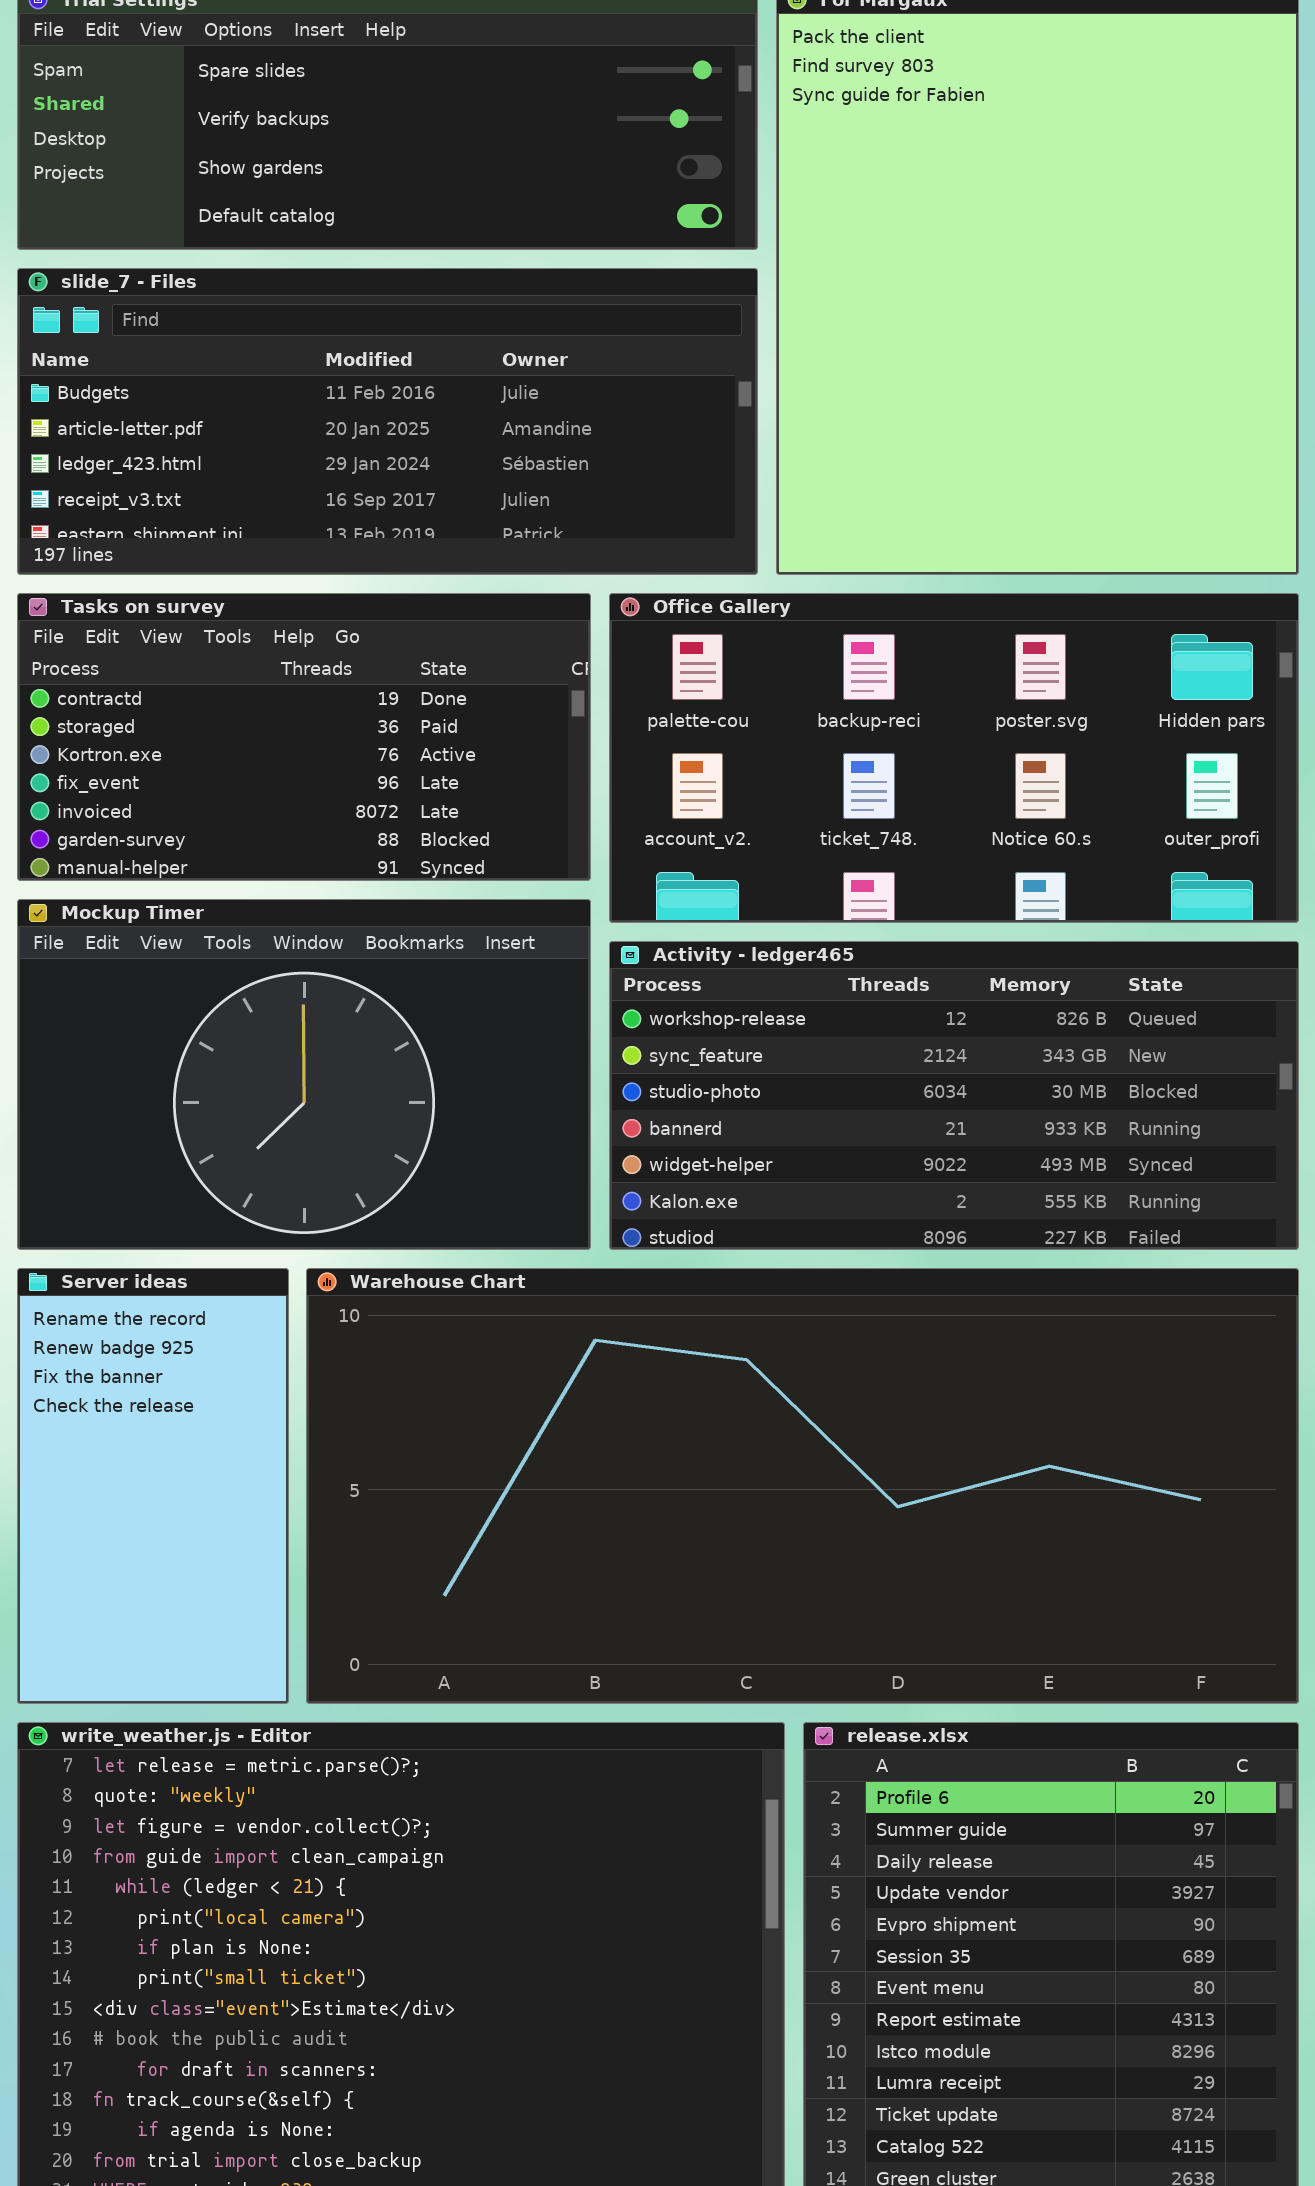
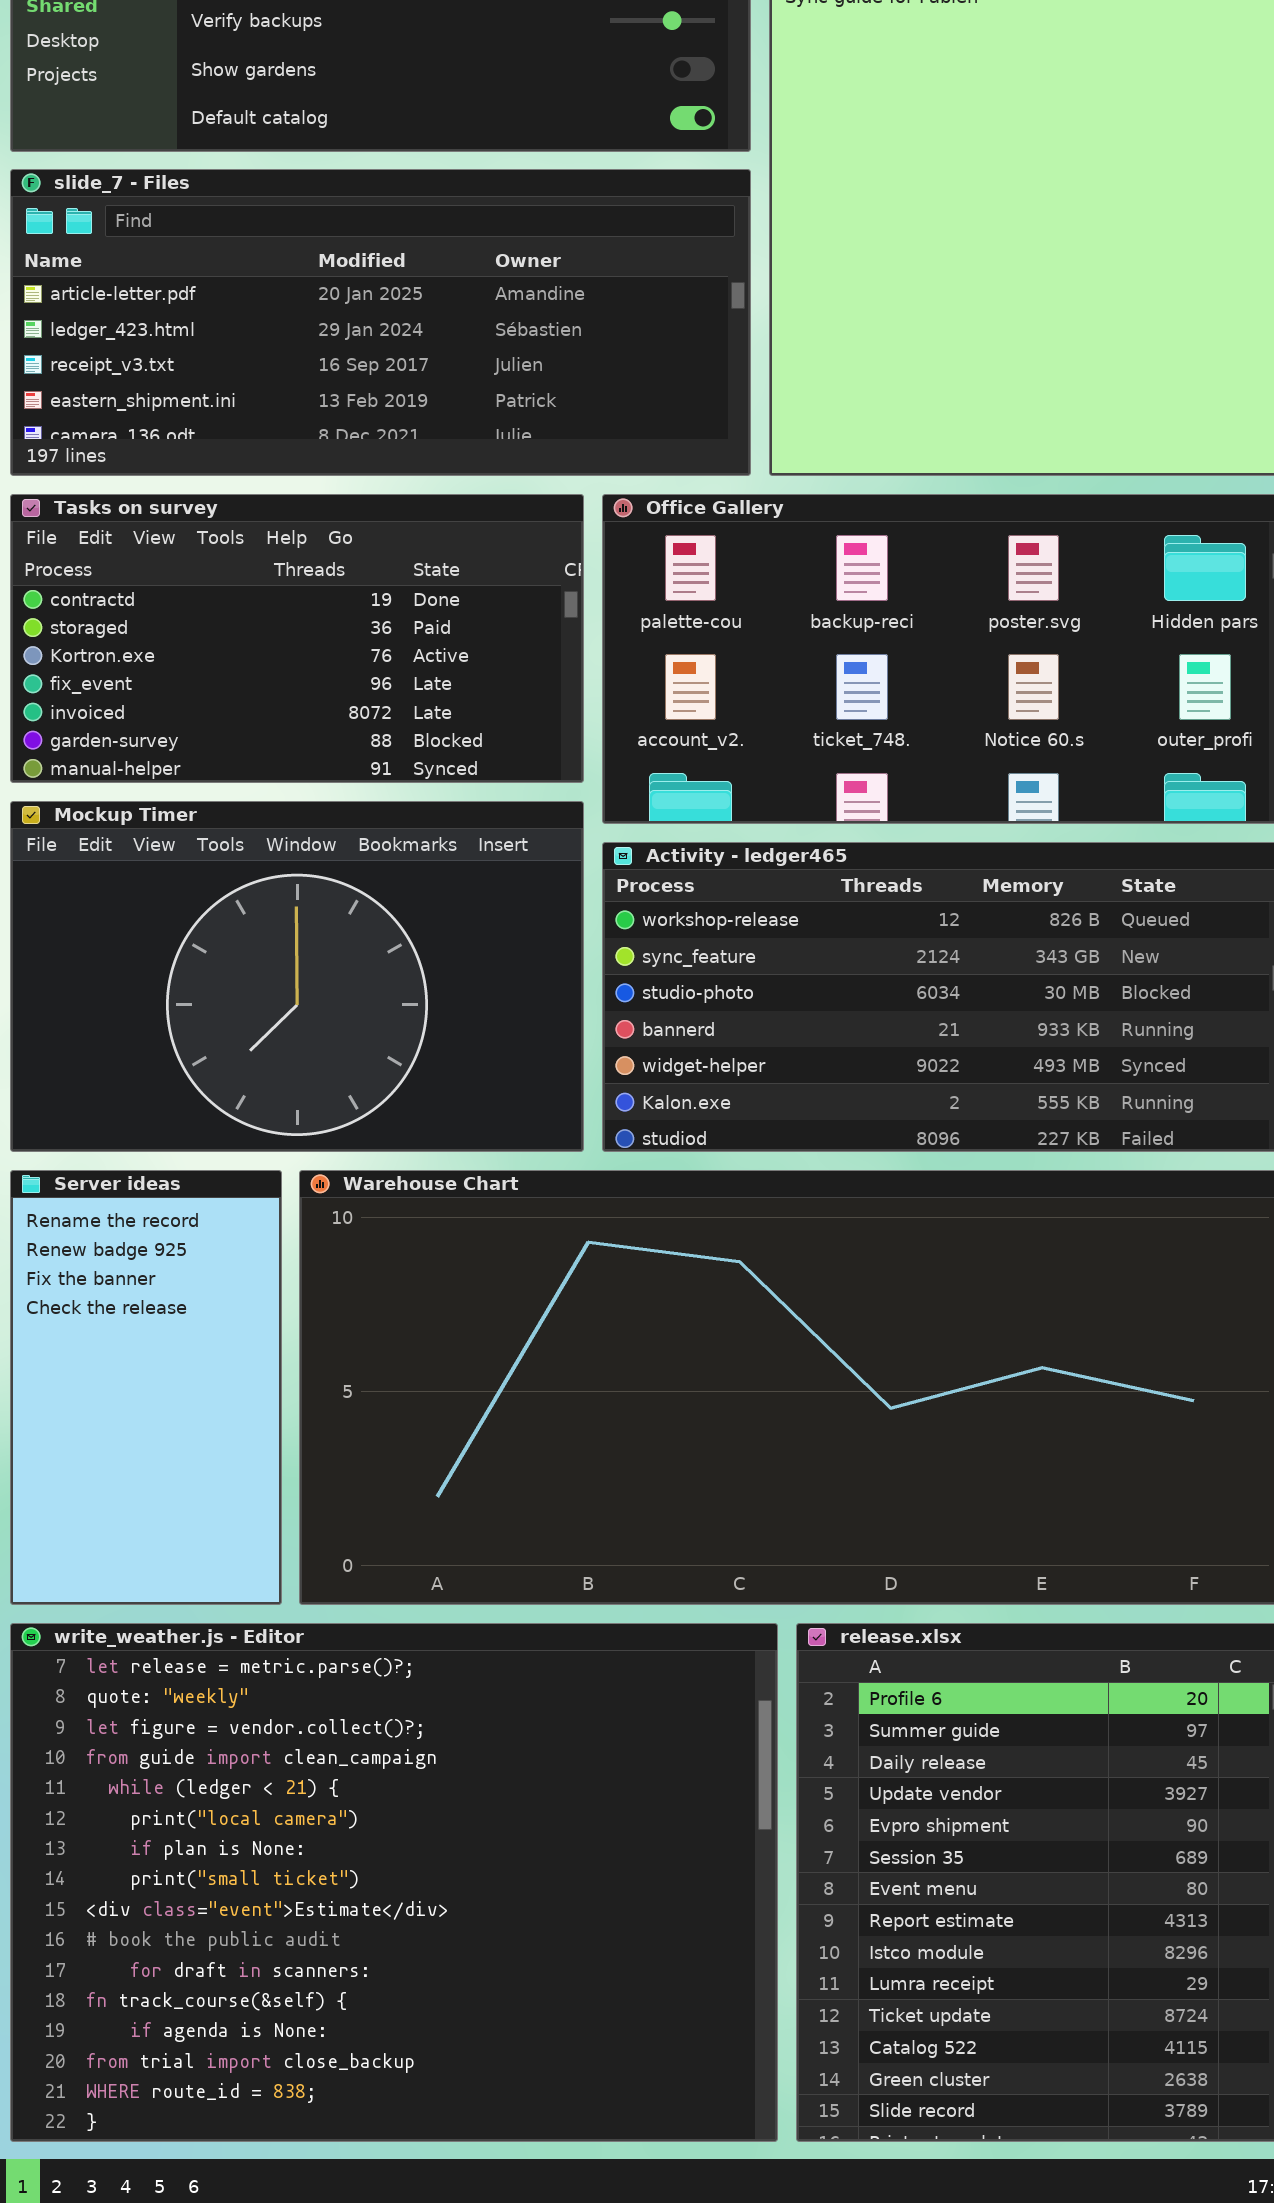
slide_7 - Files: [17,268,758,575] -> [10,169,751,476], scrolled down 1 row

